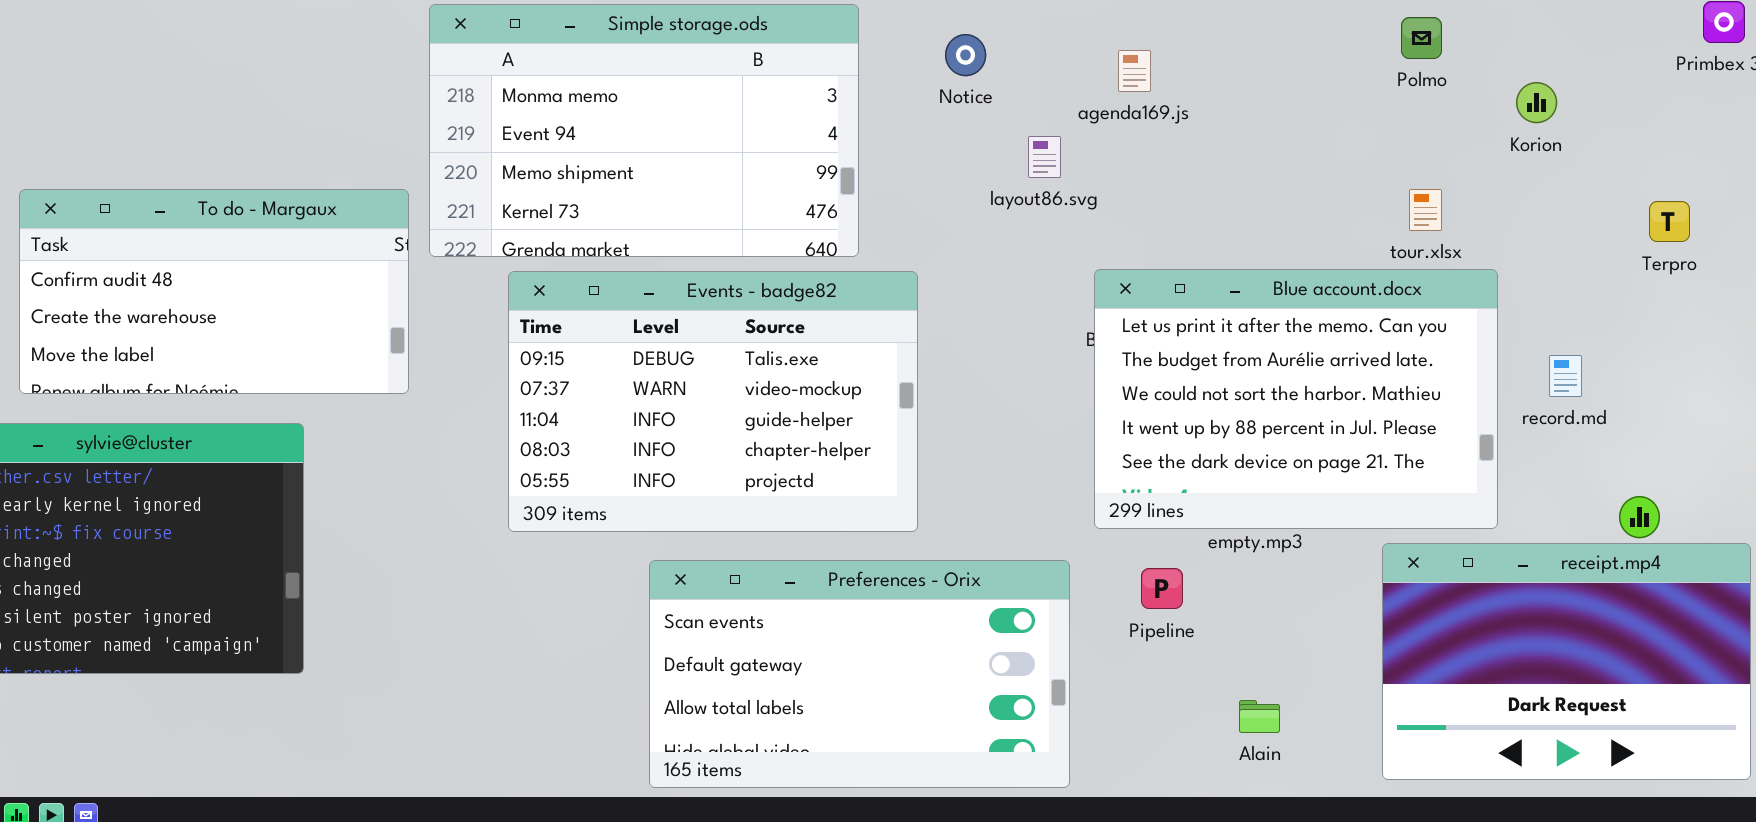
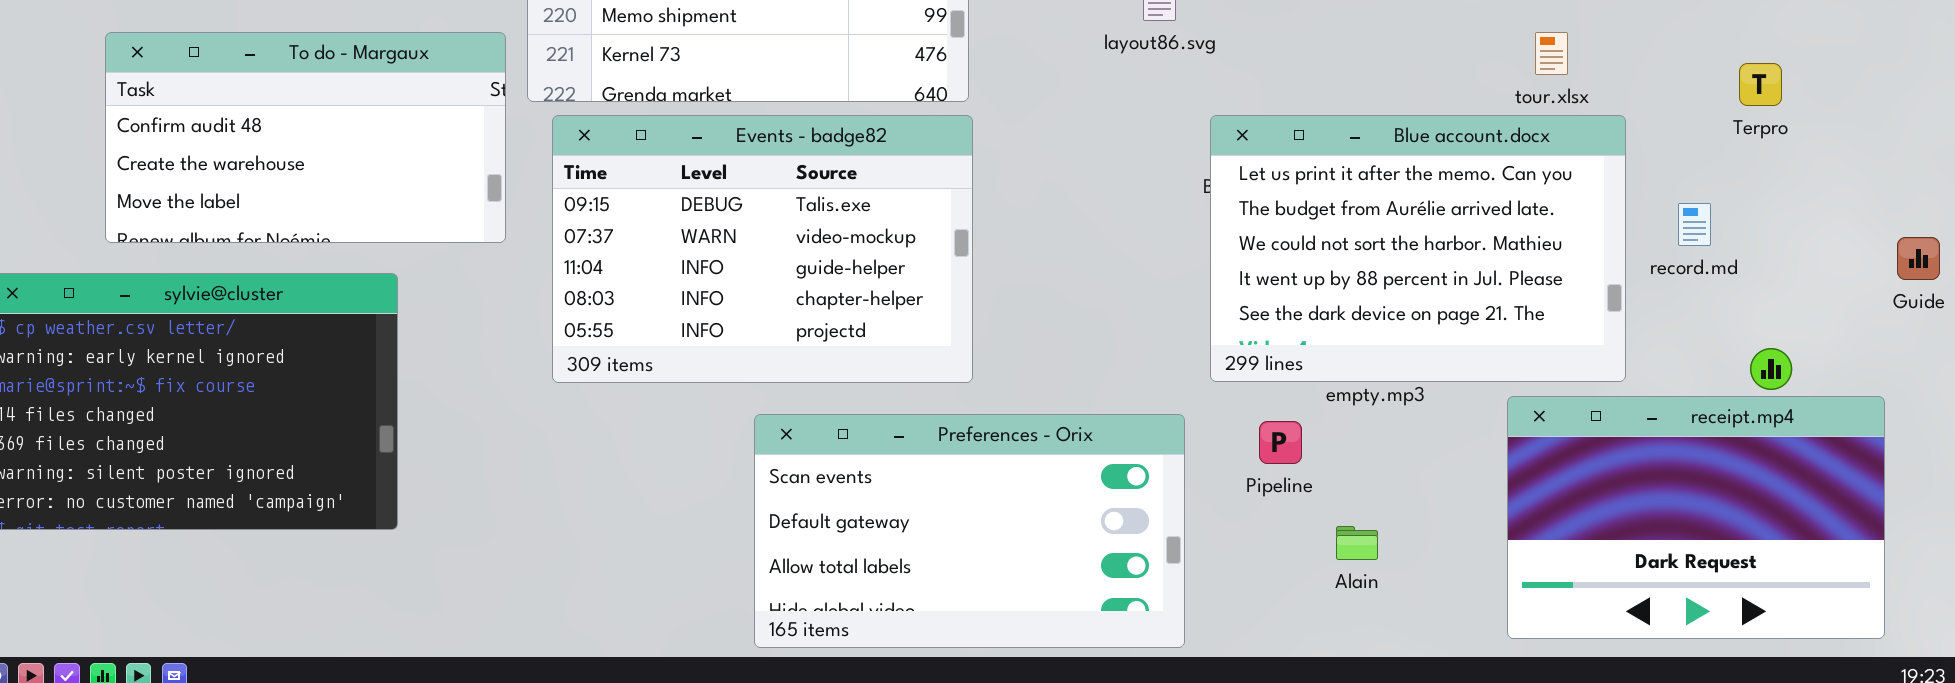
Terpro: [1649,201,1690,242] -> [1739,63,1782,106], moved
Events - badge82: [508,271,918,532] -> [552,115,973,383], moved
Alain: [1239,700,1280,733] -> [1336,526,1378,560], moved

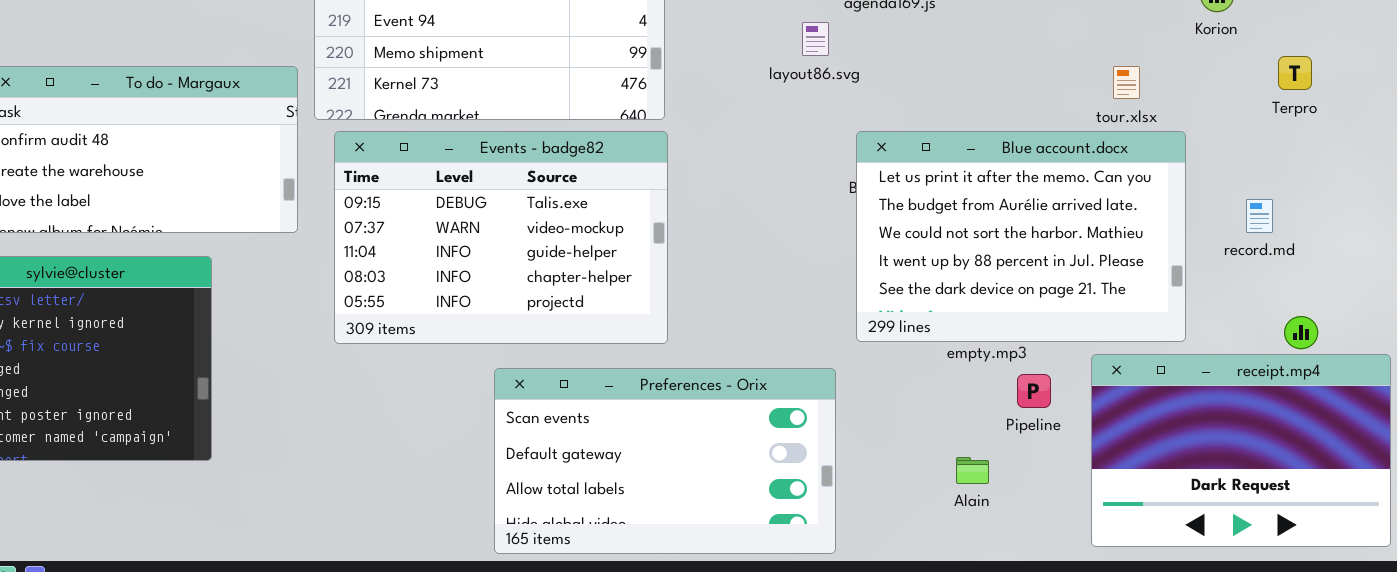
Terpro: [1739,63,1782,106] -> [1278,56,1312,90], moved
record.md: [1678,203,1711,246] -> [1246,199,1273,233], moved
Pipeline: [1259,421,1302,464] -> [1017,374,1051,408], moved

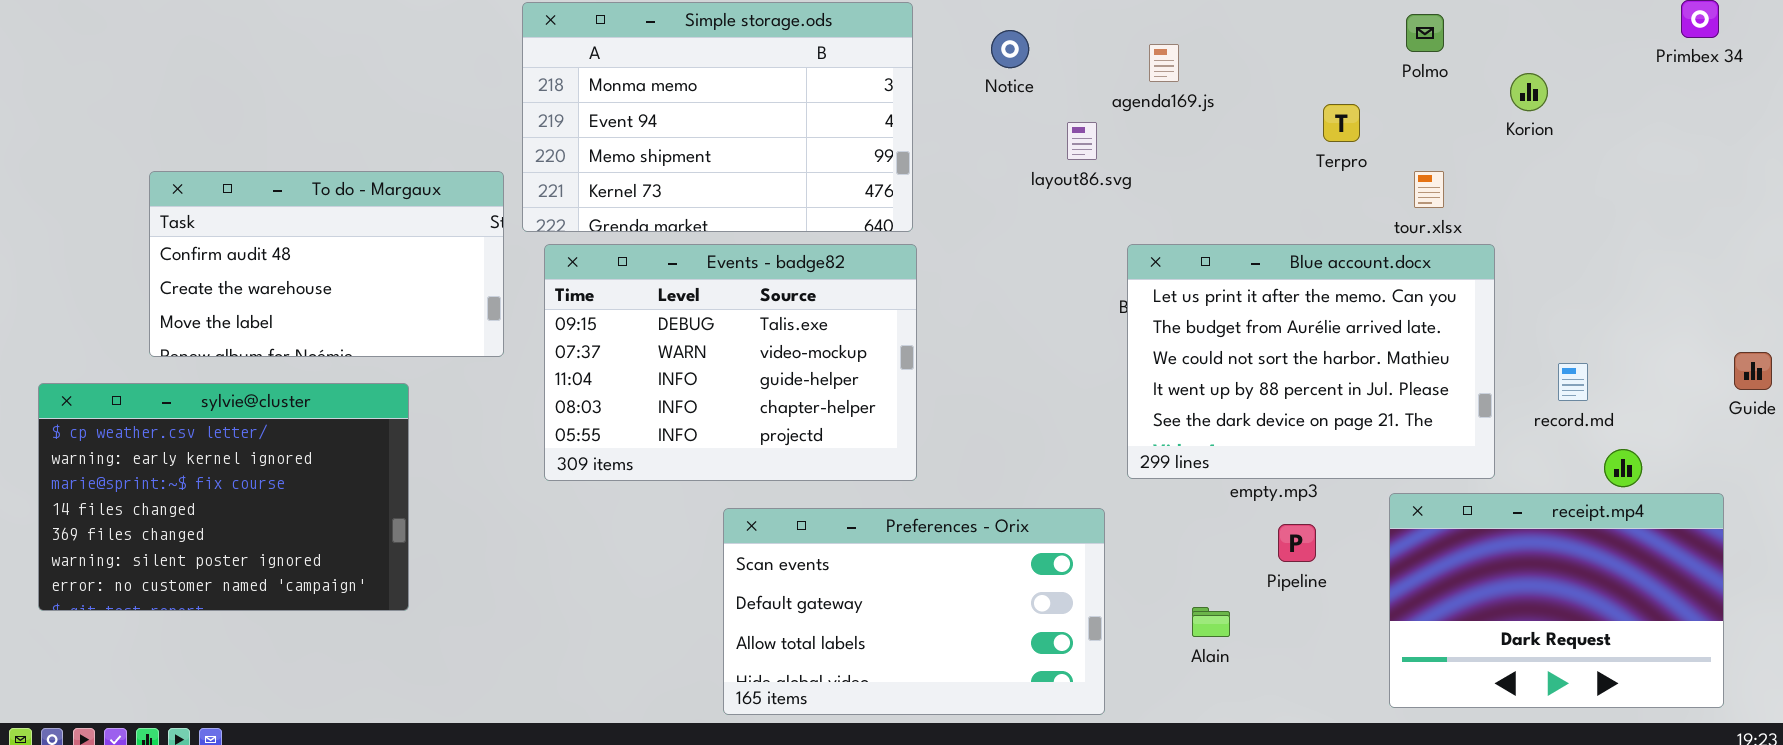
Terpro: [1278,56,1312,90] -> [1323,104,1360,142], moved
record.md: [1246,199,1273,233] -> [1558,363,1588,401], moved
Pipeline: [1017,374,1051,408] -> [1278,524,1316,562], moved
Alain: [956,457,989,484] -> [1192,607,1230,637], moved

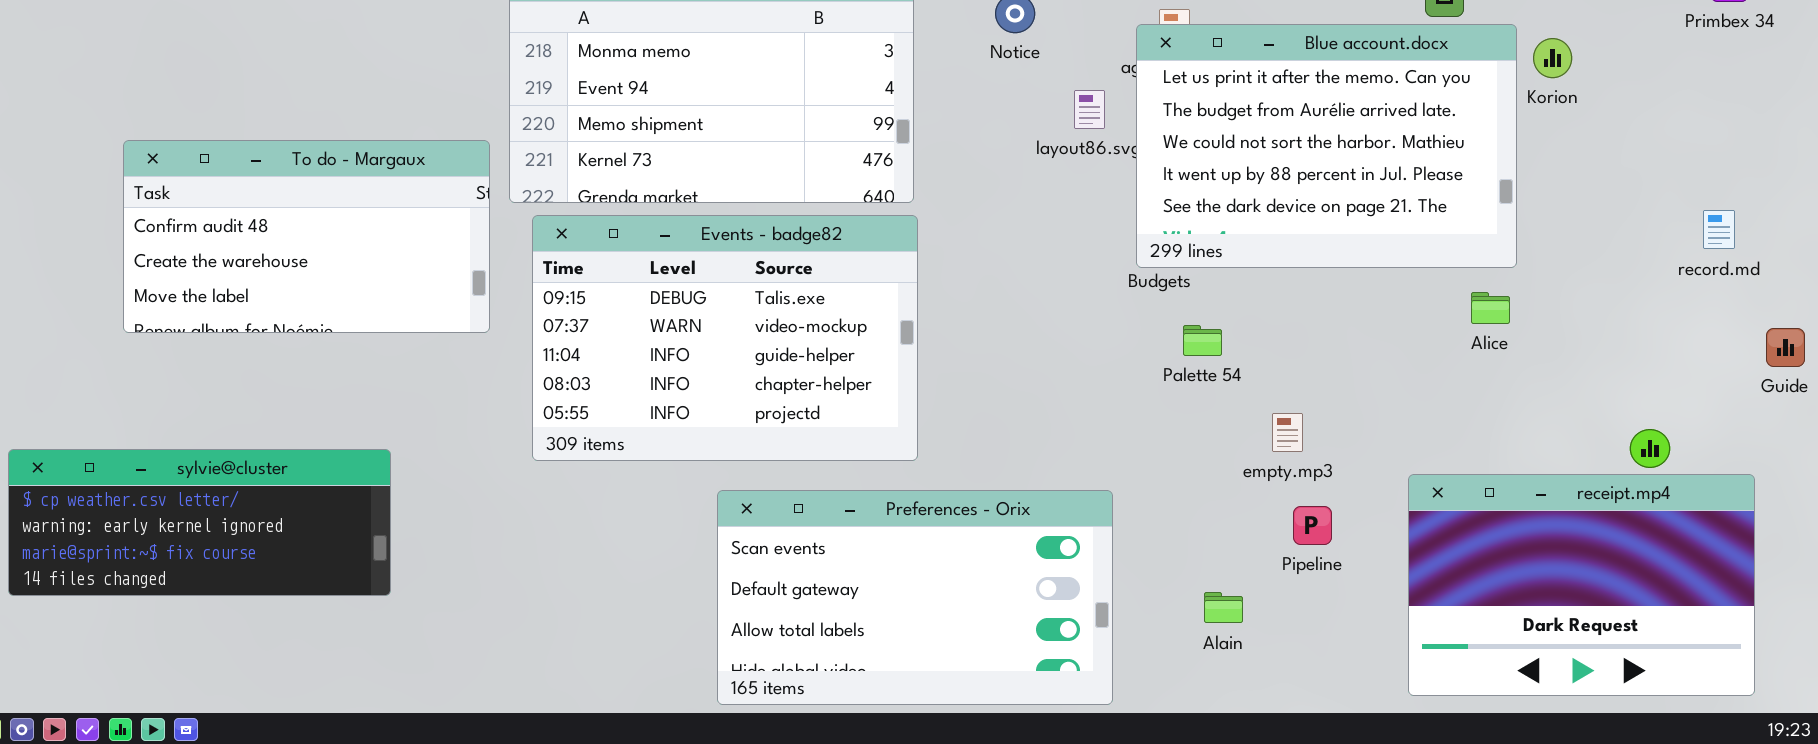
Blue account.docx: [1127,244,1495,479] -> [1136,24,1517,268], moved
record.md: [1558,363,1588,401] -> [1703,210,1735,249], moved
sylvie@cluster: [38,383,409,611] -> [8,449,391,596], resized

